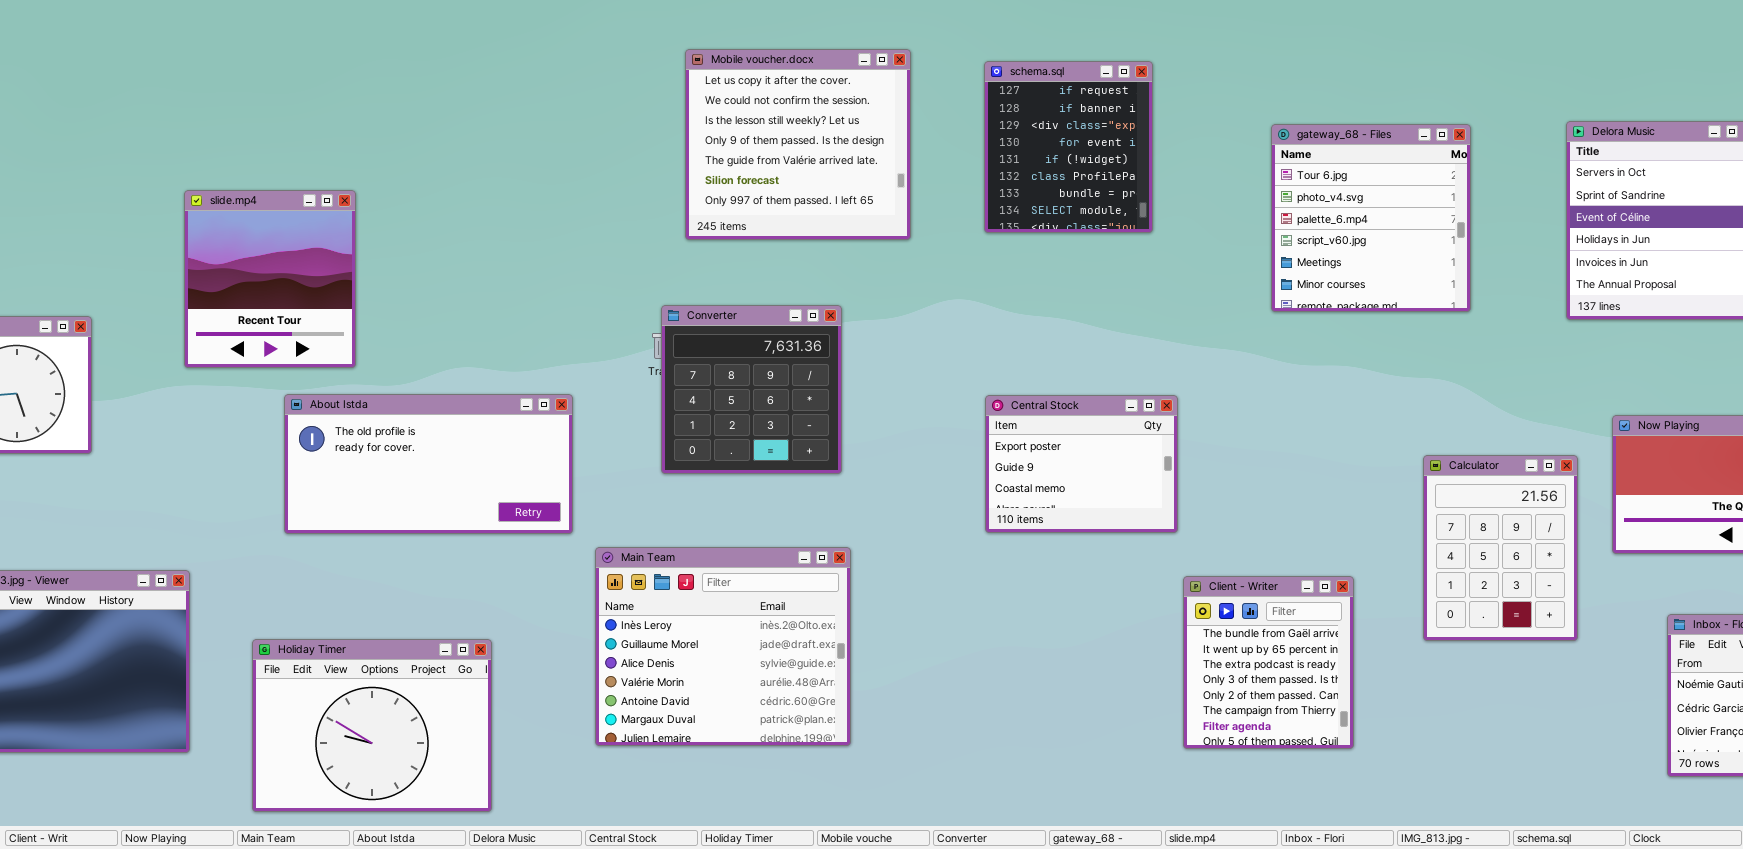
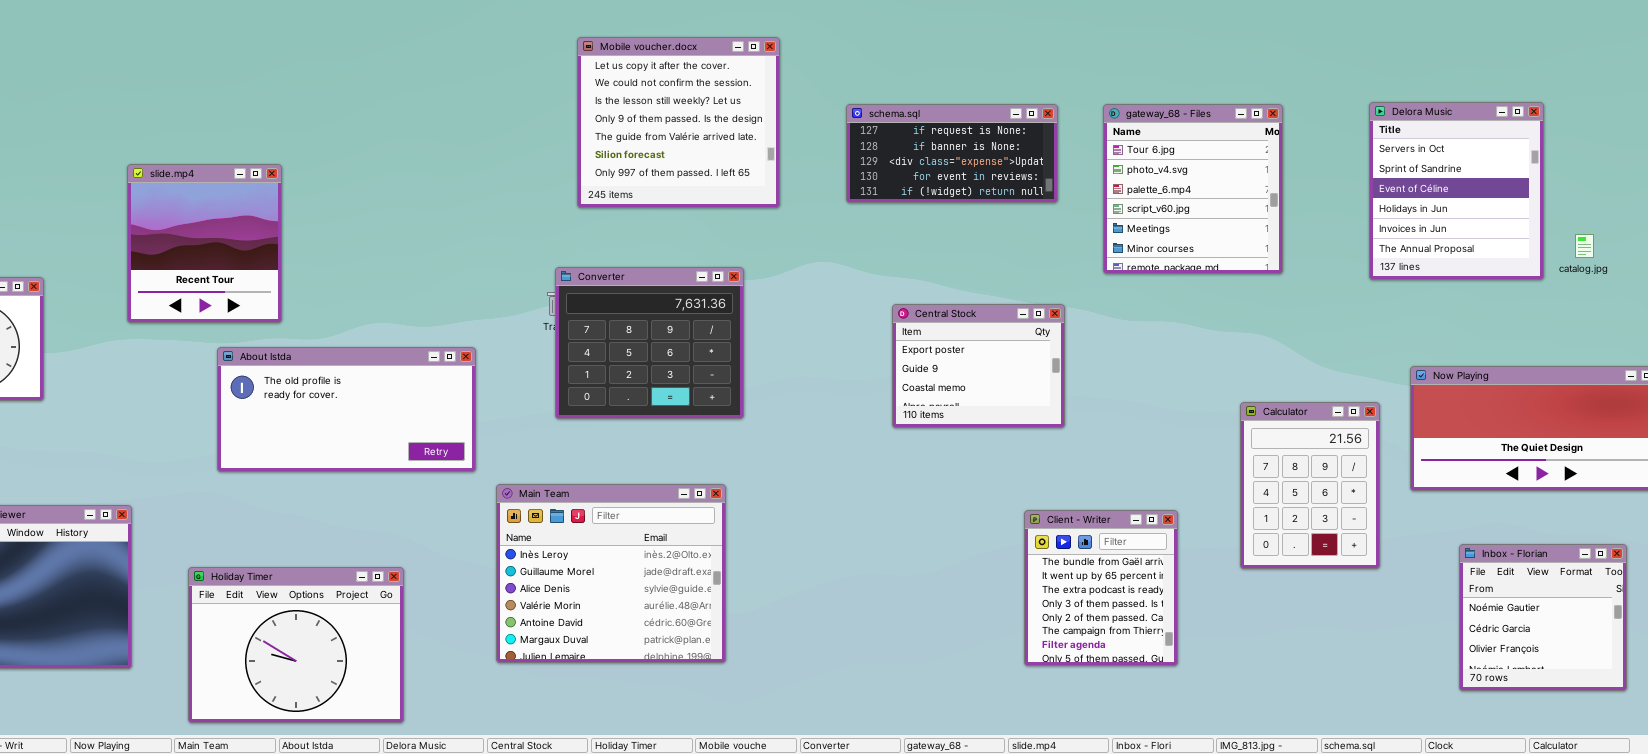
schema.sql: [984,61,1153,233] -> [846,104,1058,203], resized
Converter: [661,305,842,474] -> [555,267,744,419], resized
Central Stock: [985,395,1178,533] -> [892,304,1065,428], moved

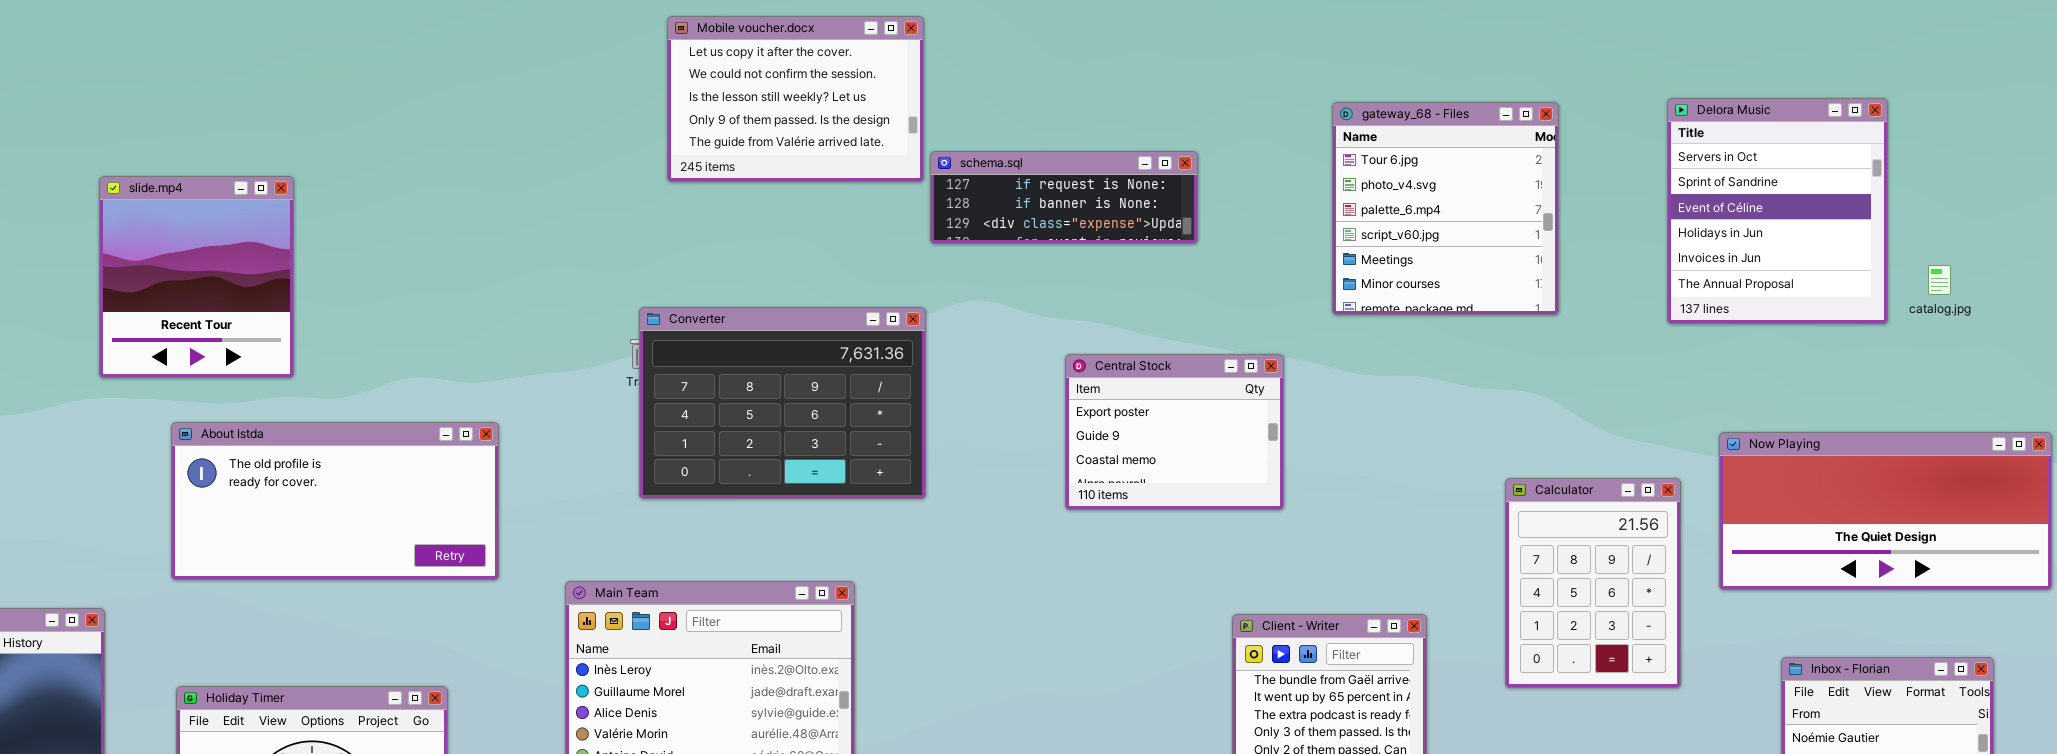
Mobile voucher.docx: [577,37,780,208] -> [667,16,924,182], resized
schema.sql: [846,104,1058,203] -> [930,151,1198,244], moved, resized
Converter: [555,267,744,419] -> [639,307,926,499], resized
About Istda: [217,347,476,472] -> [171,422,499,580], moved

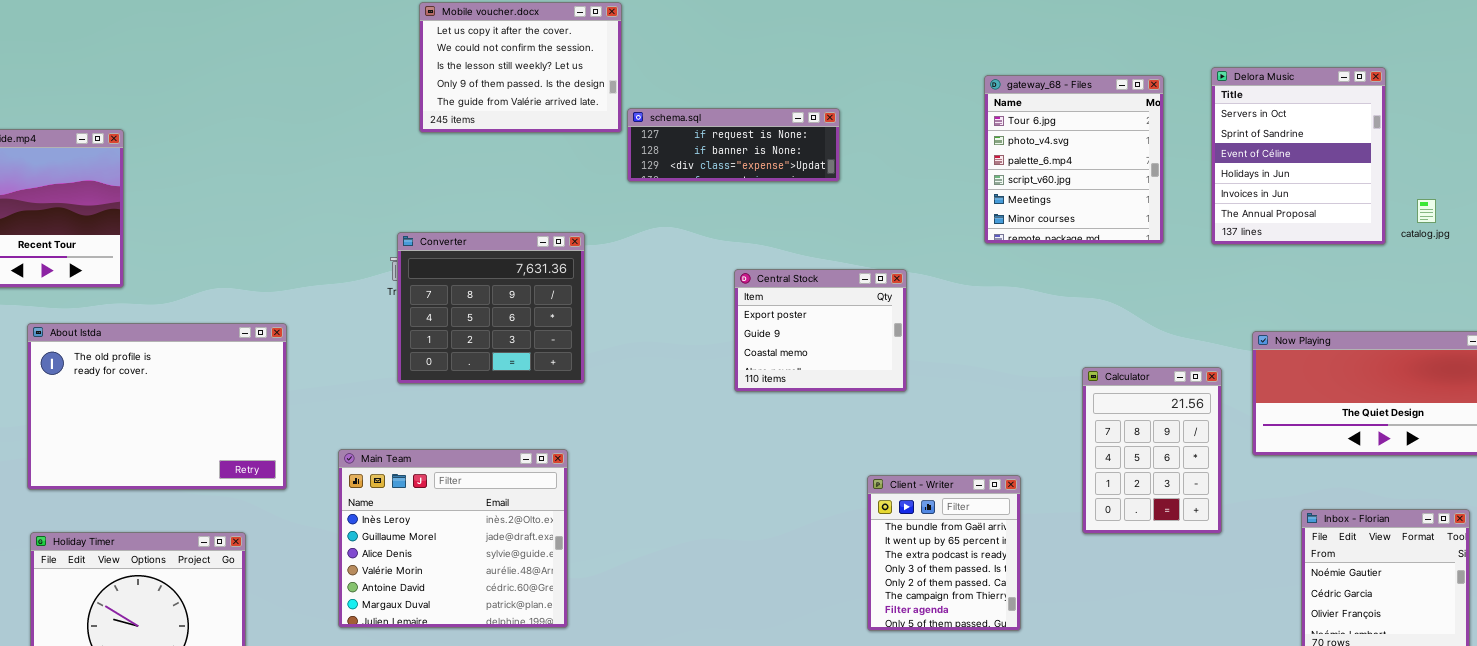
gateway_68 - Files: [1332,102,1559,315] -> [984,75,1164,244], moved
Converter: [639,307,926,499] -> [397,232,585,384], resized
About Istda: [171,422,499,580] -> [27,323,287,490], resized

